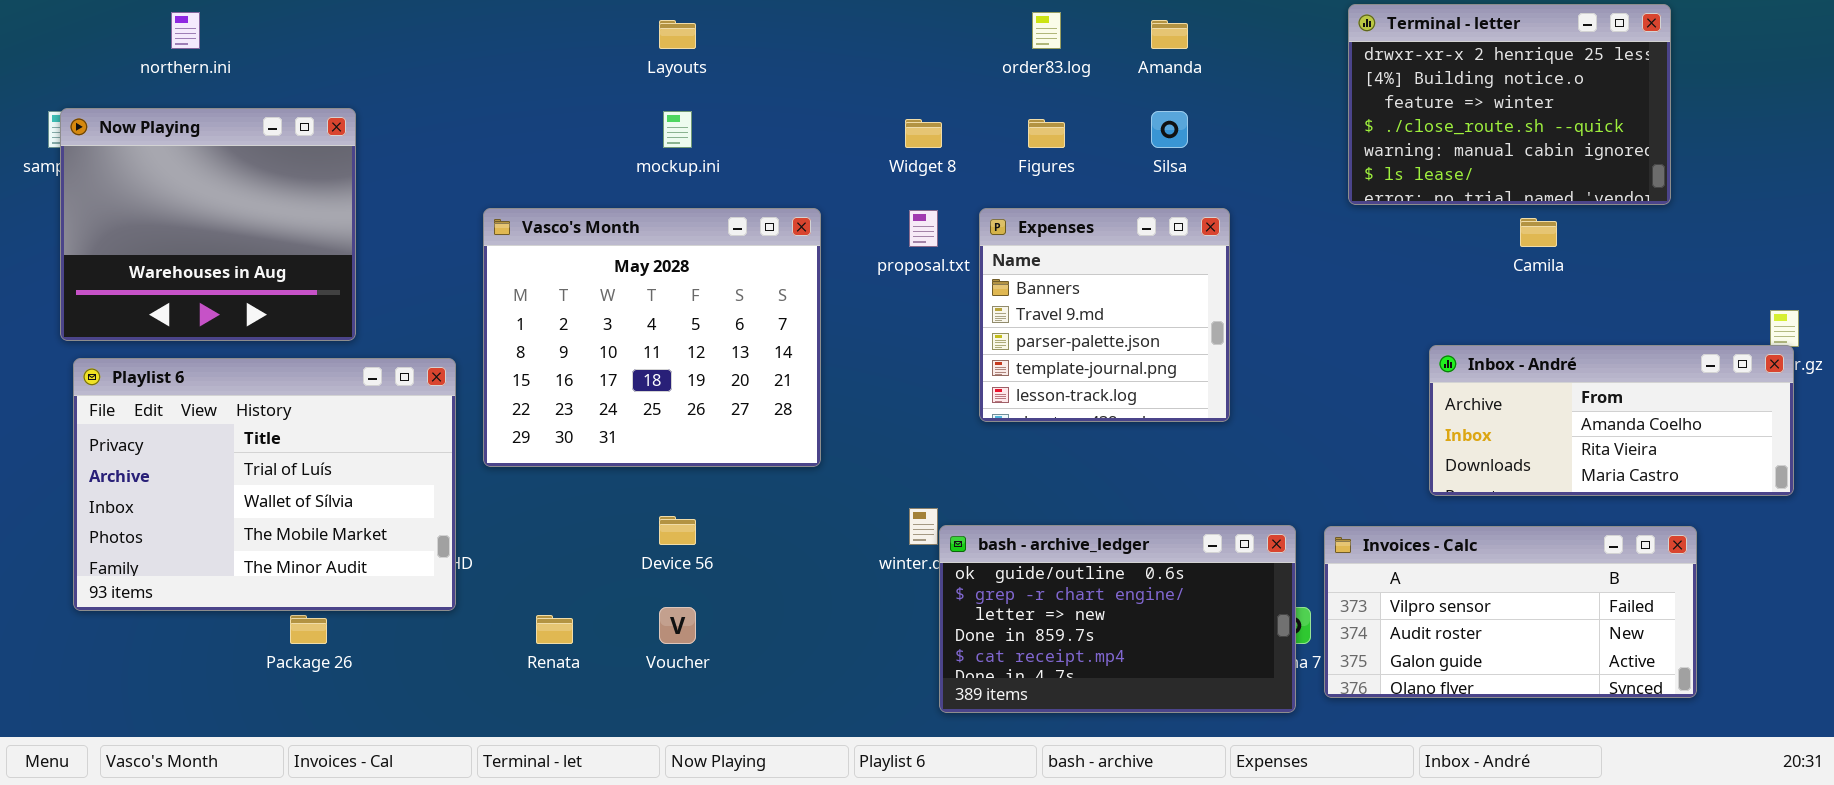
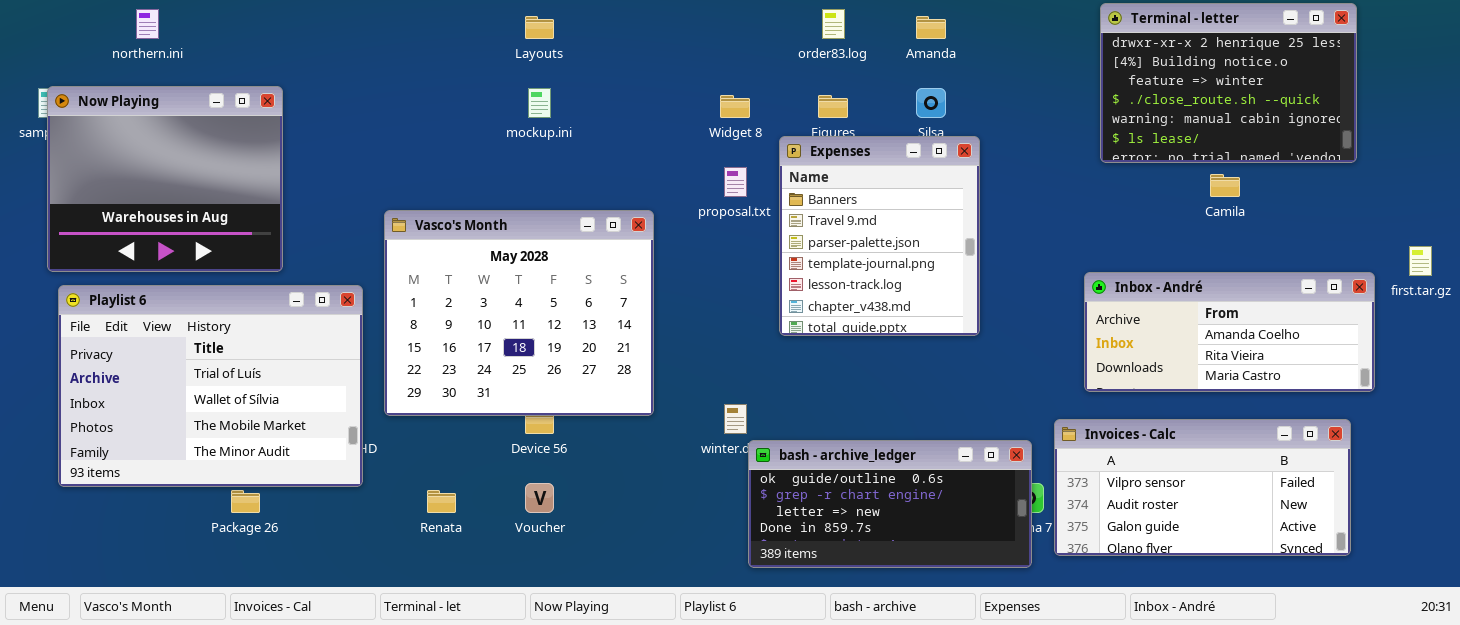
Terminal - letter: [1348,4,1671,205] -> [1100,3,1357,163], moved
Vasco's Month: [483,208,821,467] -> [384,210,654,416], moved
Expenses: [979,208,1230,422] -> [779,136,980,336], resized
Inbox - André: [1429,345,1794,496] -> [1084,272,1375,392], moved
bash - archive_ledger: [939,525,1296,713] -> [748,440,1032,568], resized

